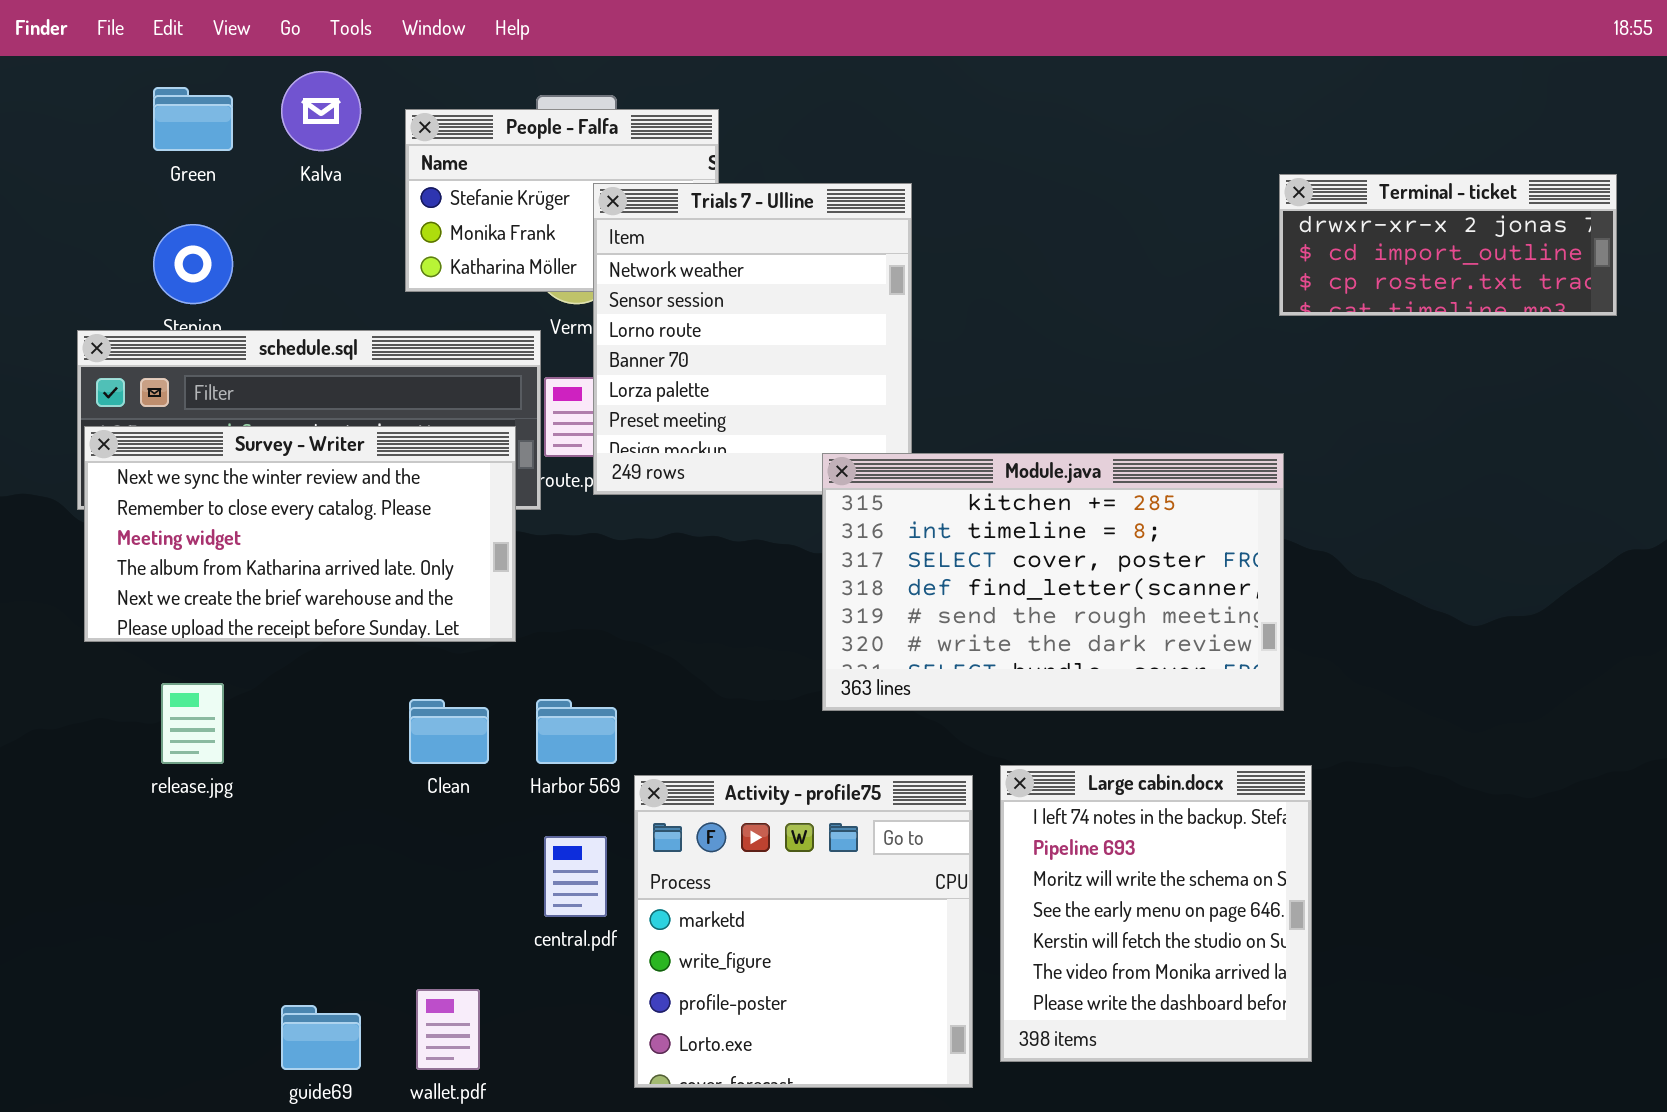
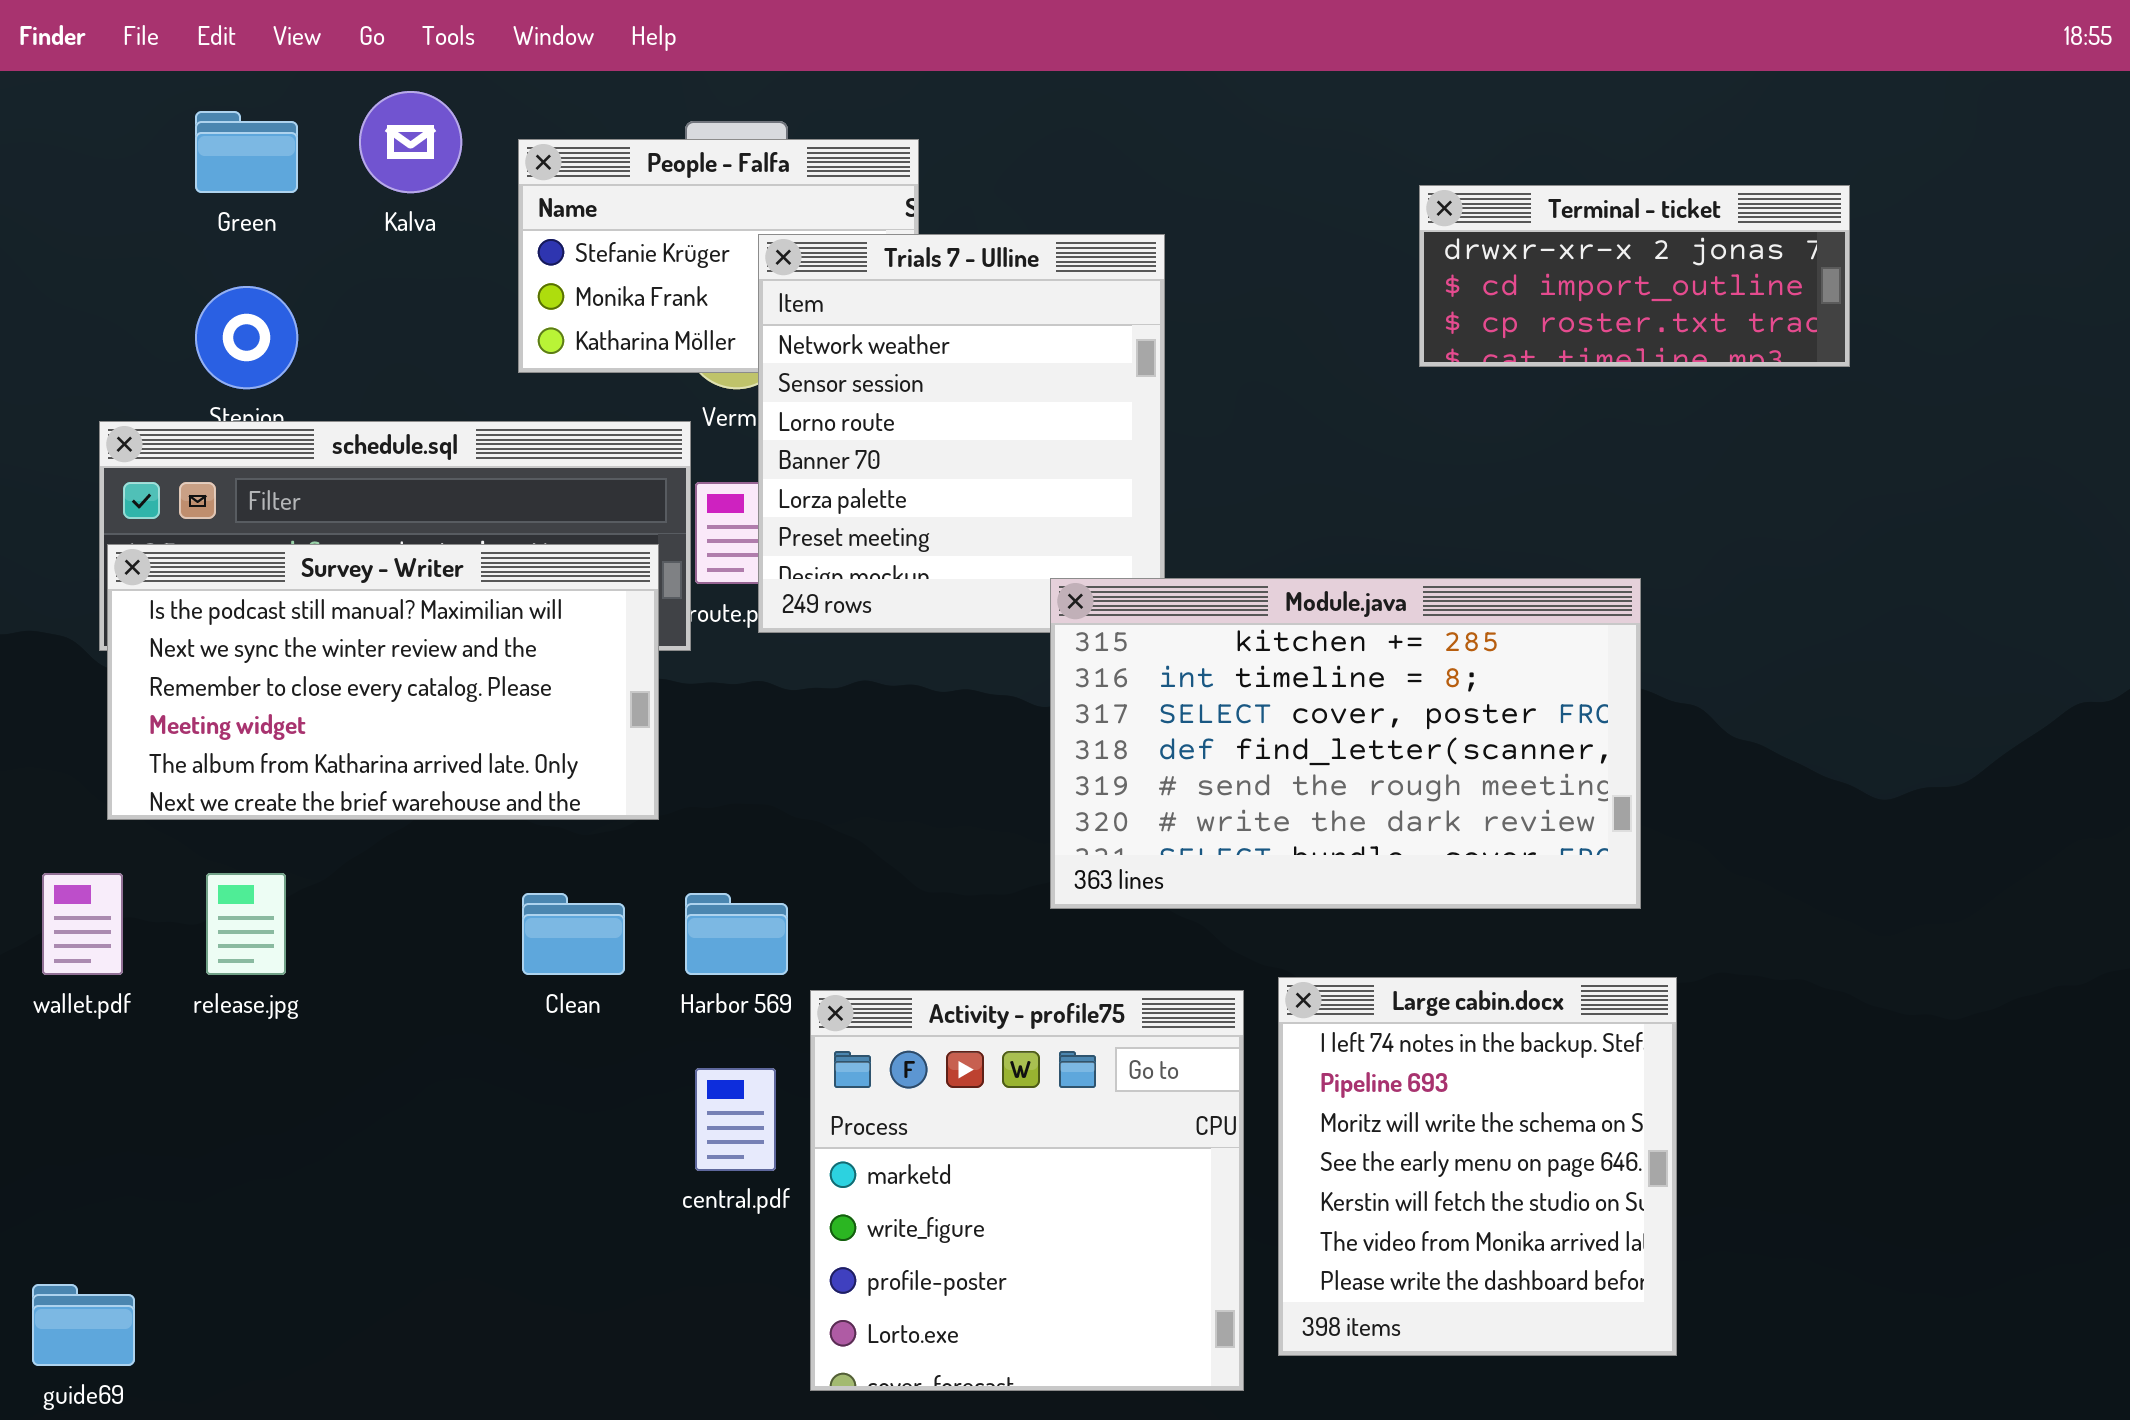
Terminal - ticket: [1279,174,1617,316] -> [1419,185,1850,367], moved
Survey - Writer: [84,426,516,642] -> [107,544,659,820], scrolled up 1 row
wallet.pdf: [416,989,480,1070] -> [42,873,123,975], moved
guide69: [281,1005,361,1070] -> [32,1284,135,1366], moved

